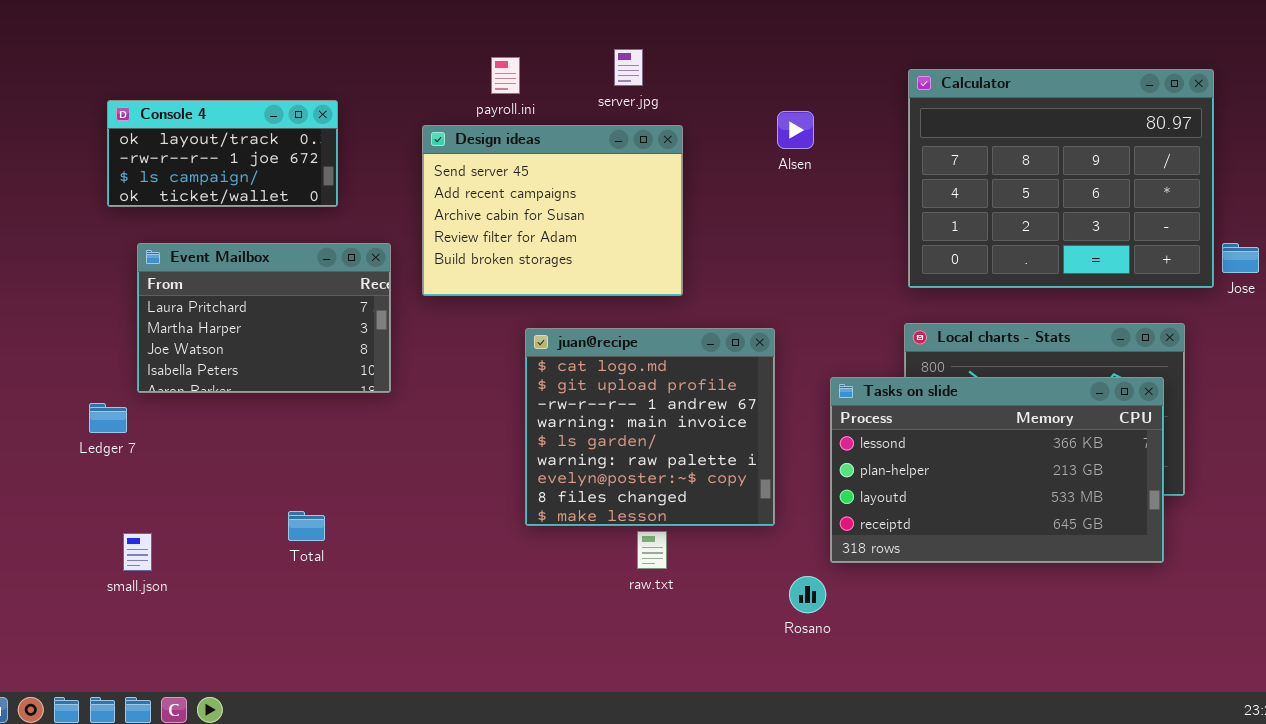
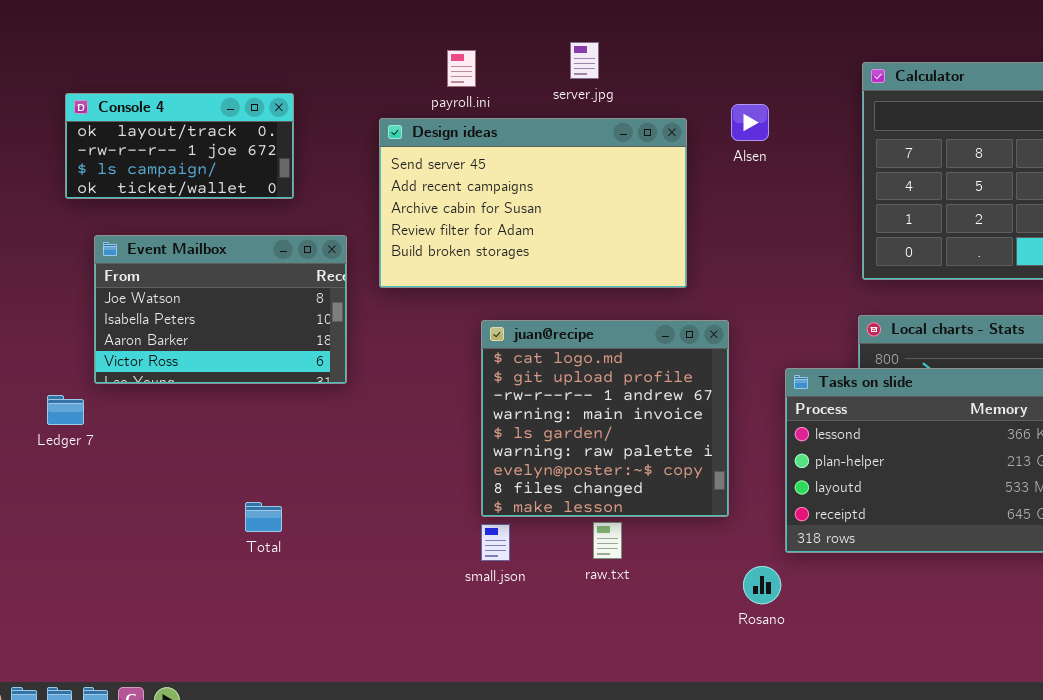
Design ideas: [422,125,683,296] -> [379,118,687,288], resized
Event Mailbox: [137,243,391,393] -> [94,235,347,384], scrolled down 2 rows
small.json: [123,533,152,571] -> [481,524,510,561], moved

